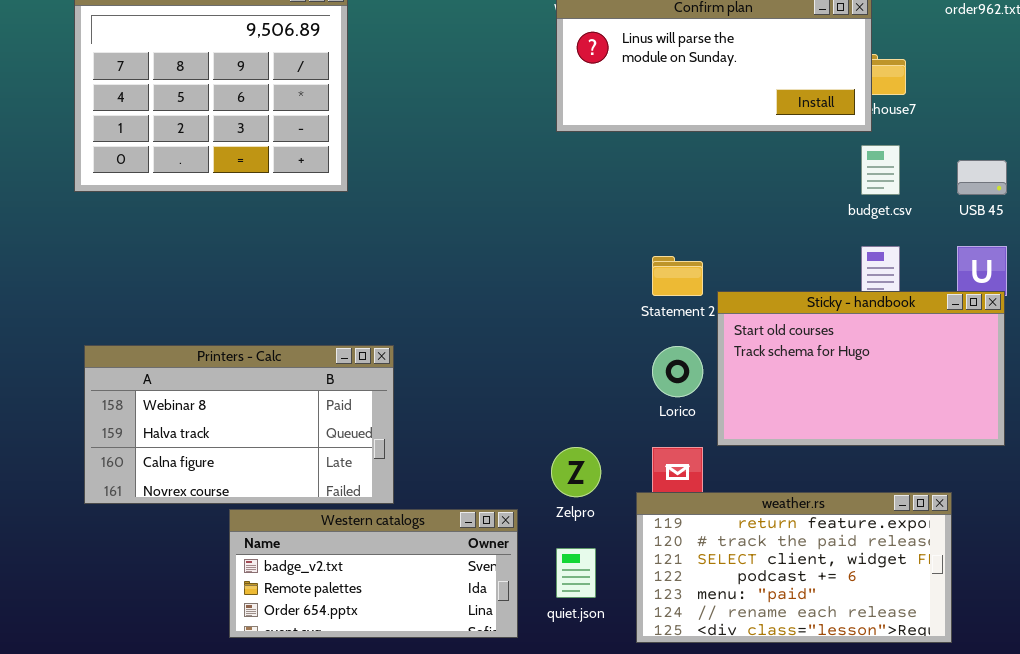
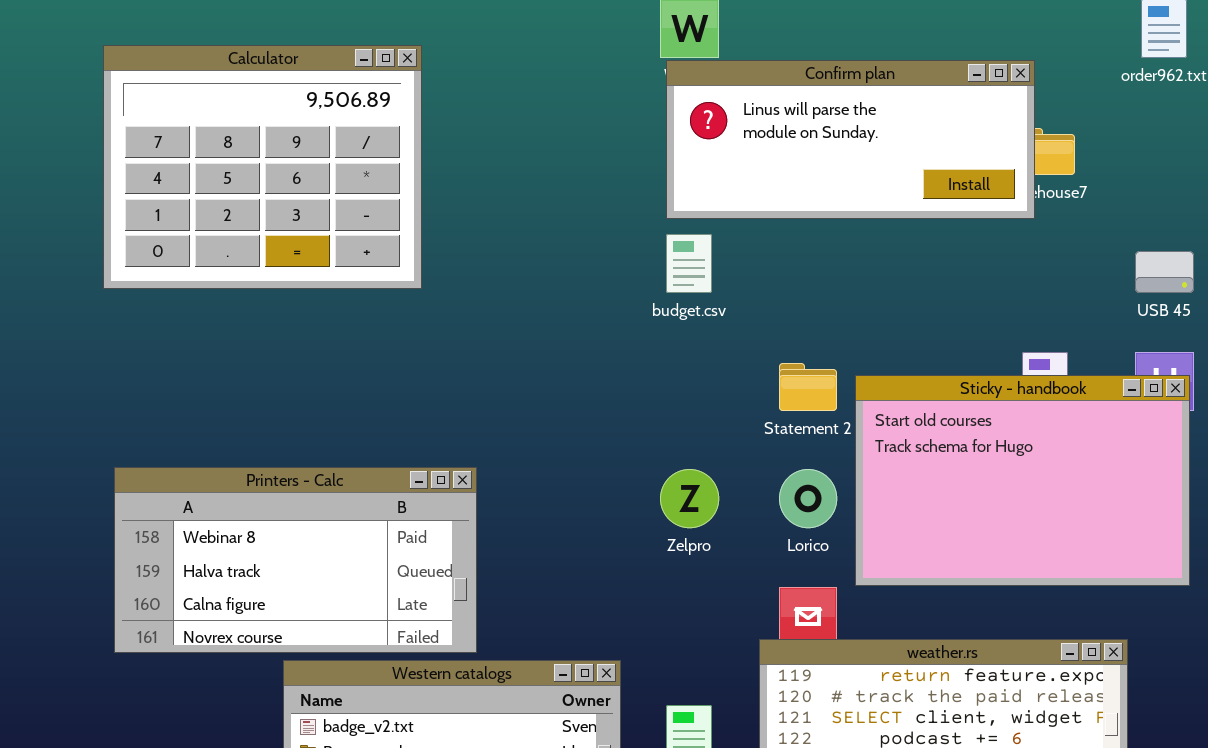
budget.csv: [861,145,900,195] -> [666,234,712,293], moved
Sticky - handbook: [717,291,1005,446] -> [855,375,1190,586], resized
Zelpro: [551,447,601,497] -> [660,469,719,528], moved

